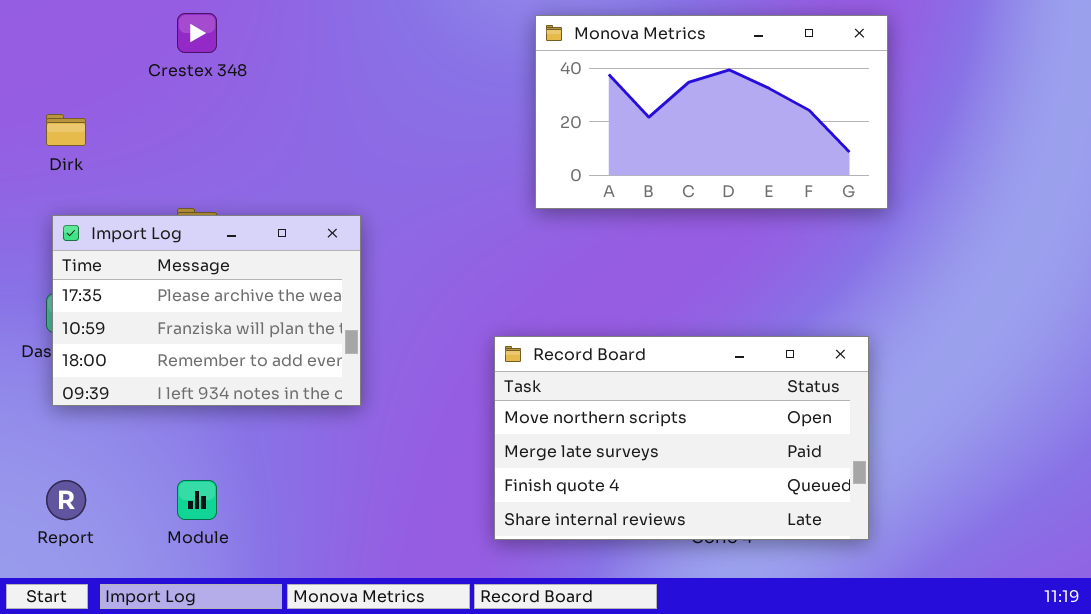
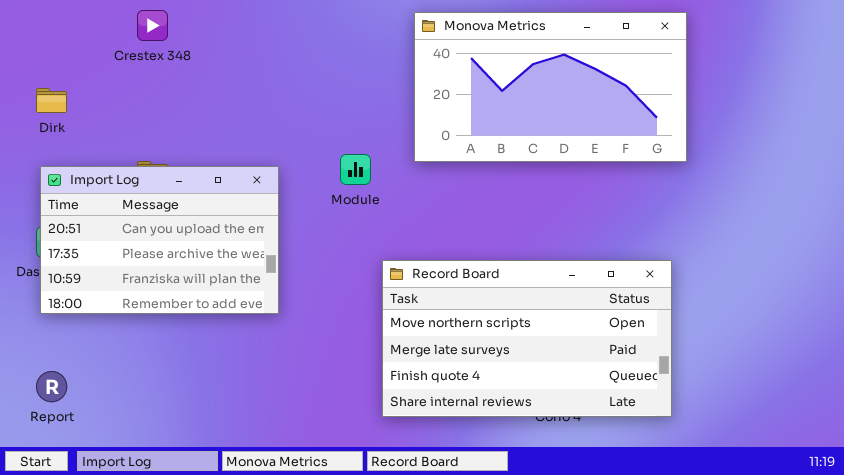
Import Log: [52,215,361,406] -> [40,166,279,314], scrolled up 1 row
Module: [177,480,217,520] -> [340,154,371,185], moved

